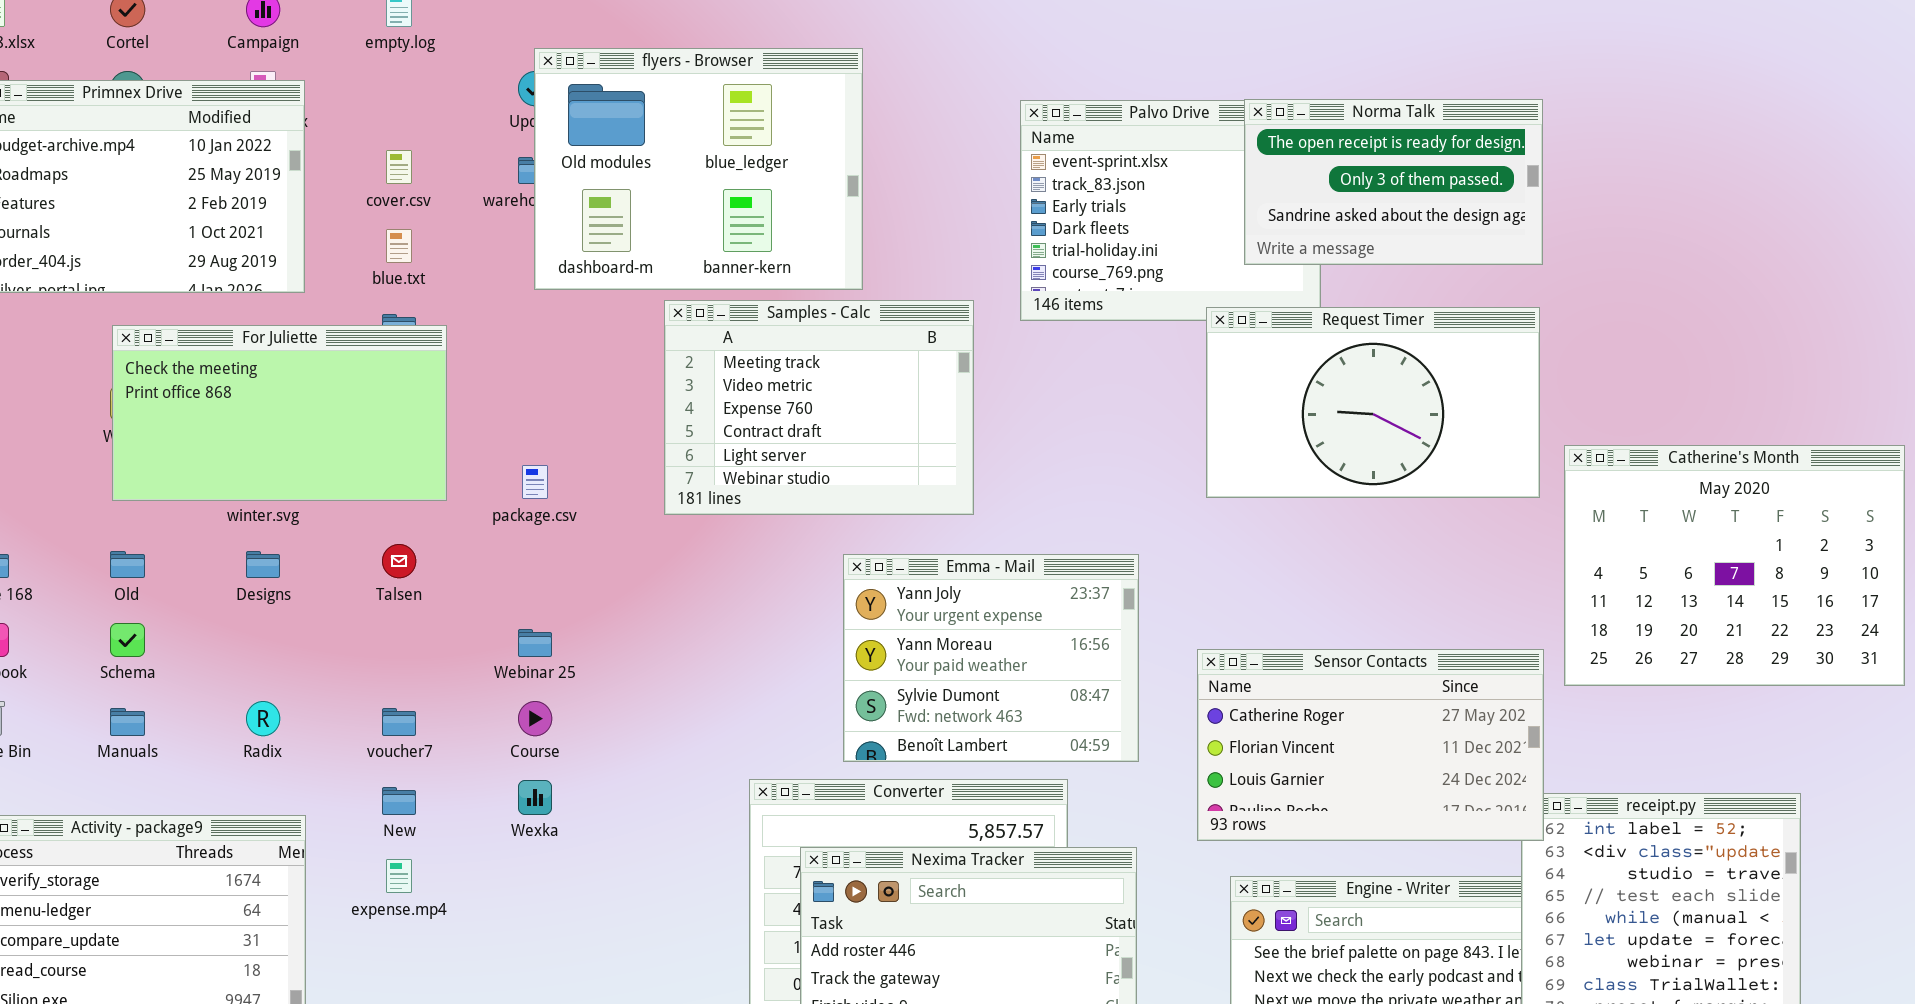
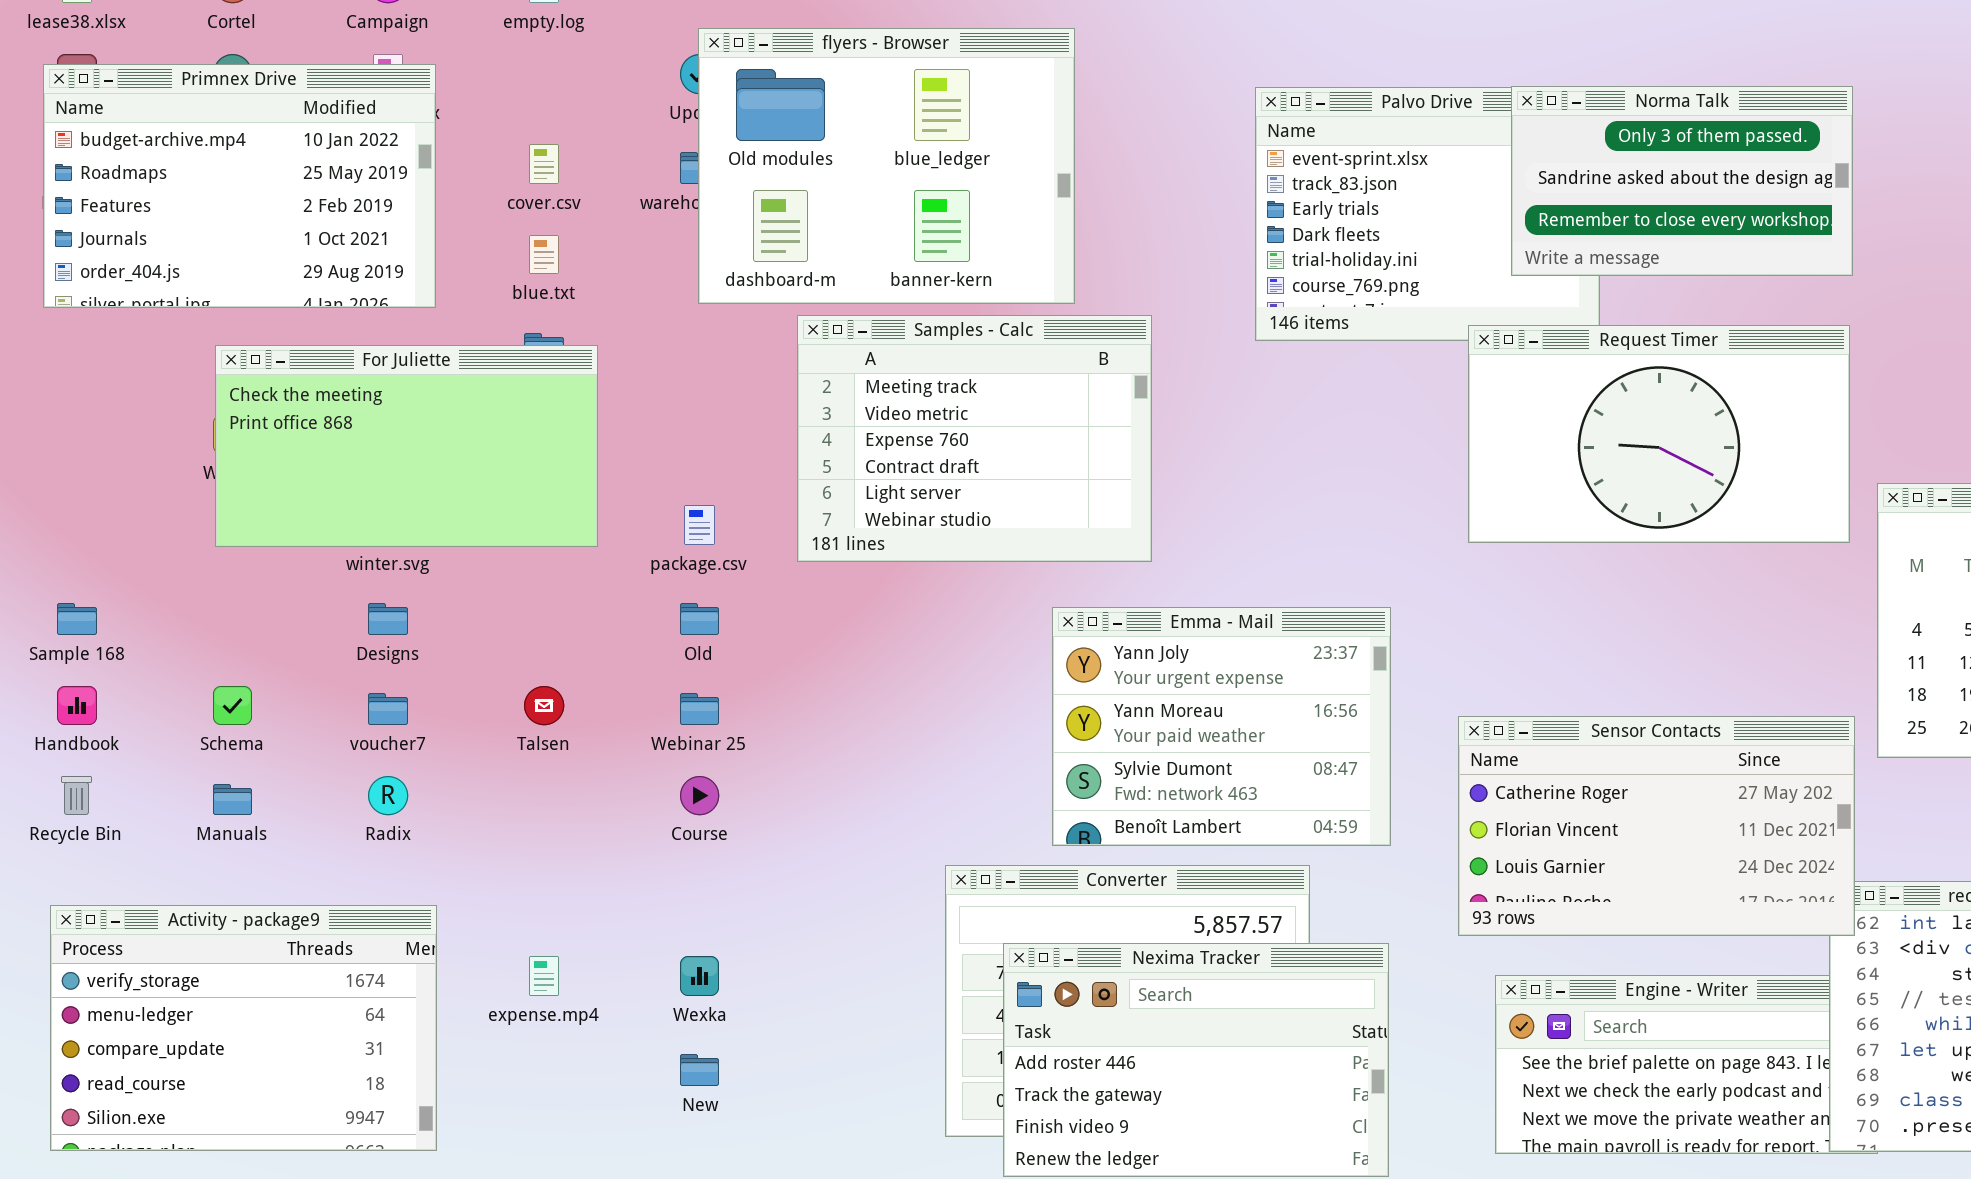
Norma Talk: [1244,99,1543,265] -> [1511,86,1853,276], scrolled down 1 row
Samples - Calc: [664,300,974,515] -> [797,315,1152,562], moved
Talsen: [382,544,416,578] -> [524,686,564,725], moved
Old: [110,551,145,578] -> [680,603,719,635], moved
voucher7: [382,708,416,736] -> [368,693,408,725], moved
Wexka: [518,780,552,815] -> [680,956,719,996], moved
New: [382,787,416,815] -> [680,1054,719,1086], moved

